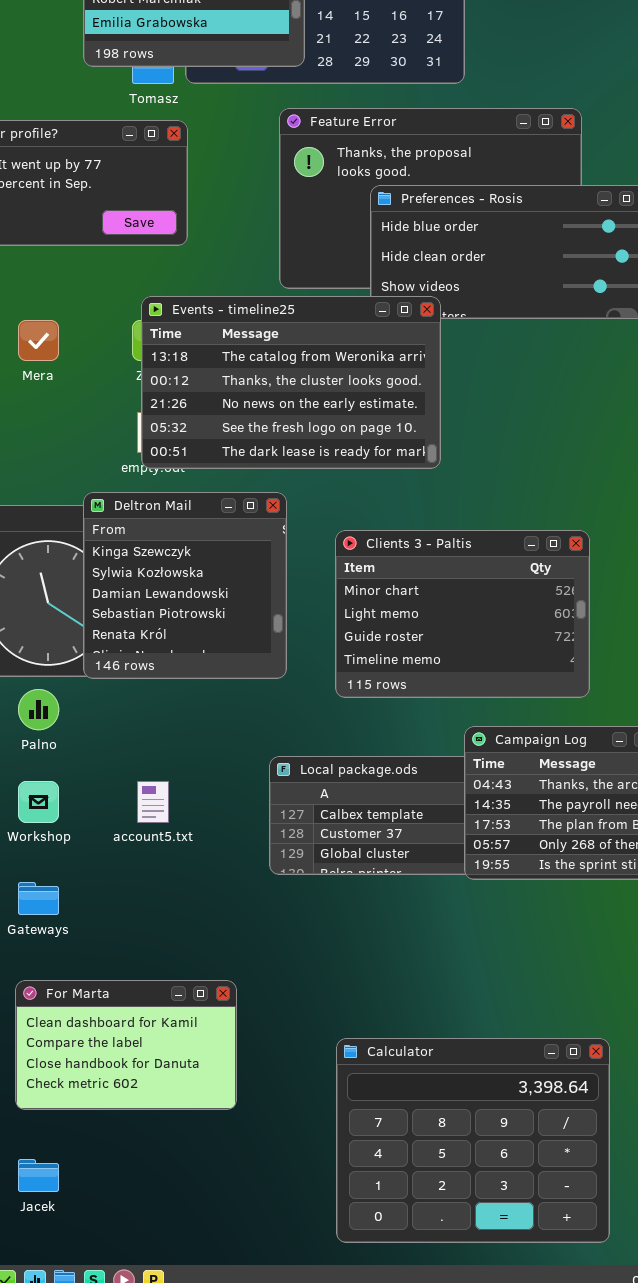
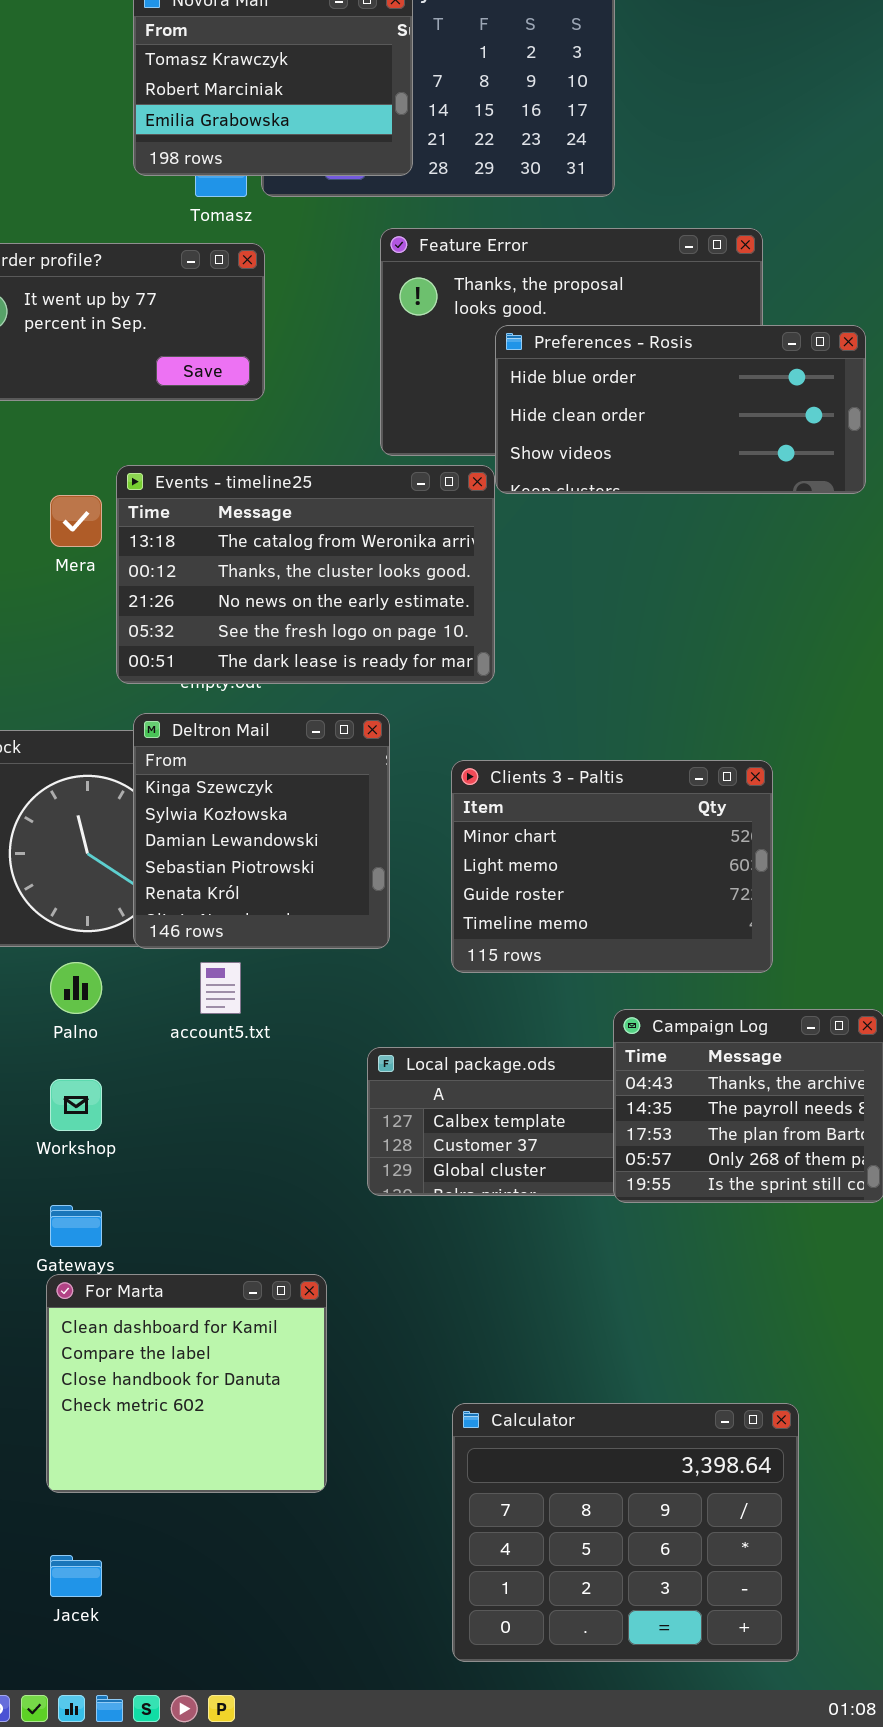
Events - timeline25: [141,296,441,469] -> [116,465,495,684], moved
account5.txt: [137,781,169,823] -> [200,962,241,1014], moved
For Marta: [15,980,237,1110] -> [46,1274,327,1493], resized

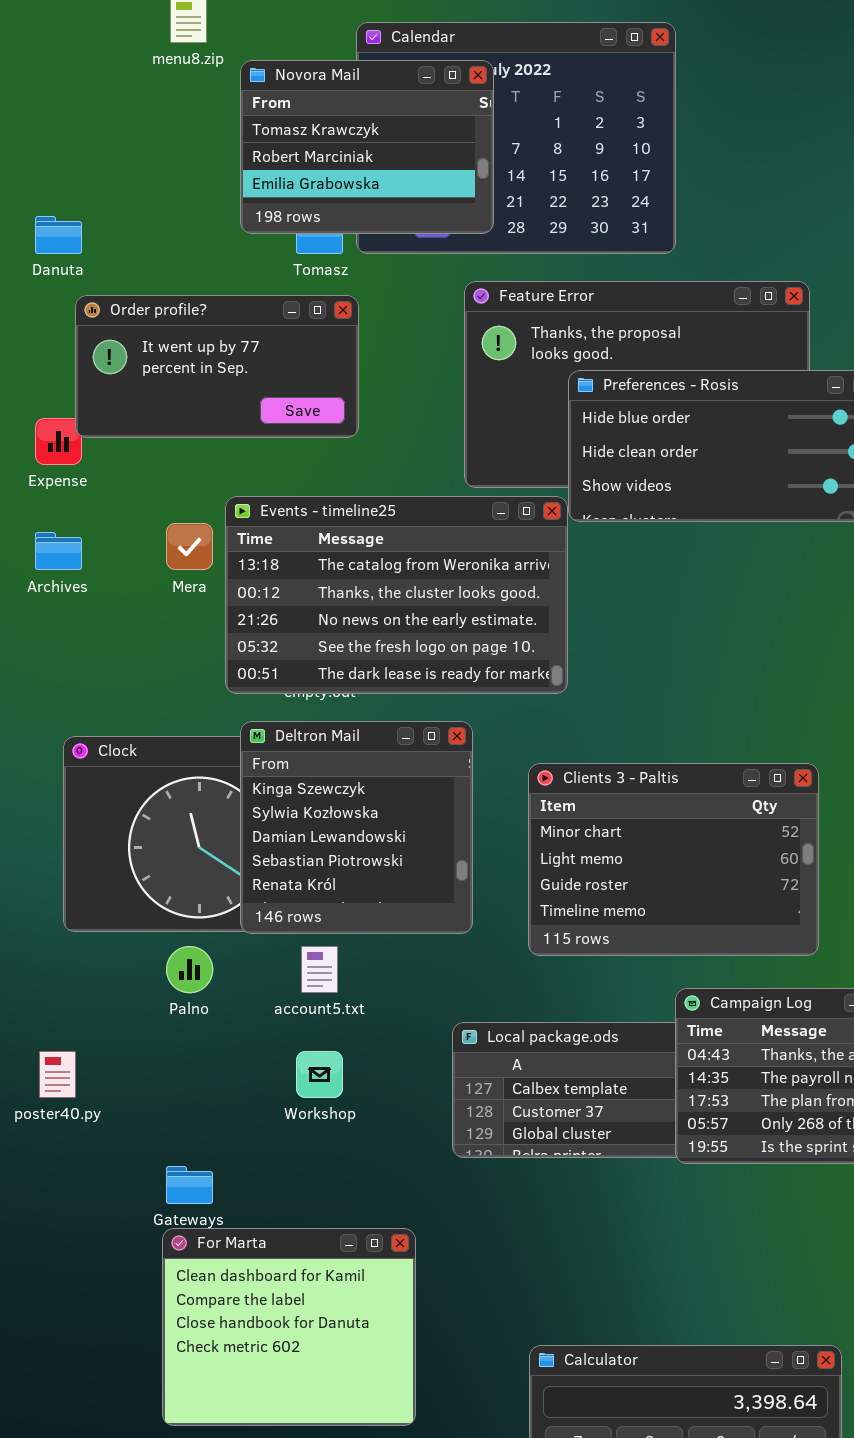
Workshop: [50,1079,102,1131] -> [296,1051,343,1098], moved

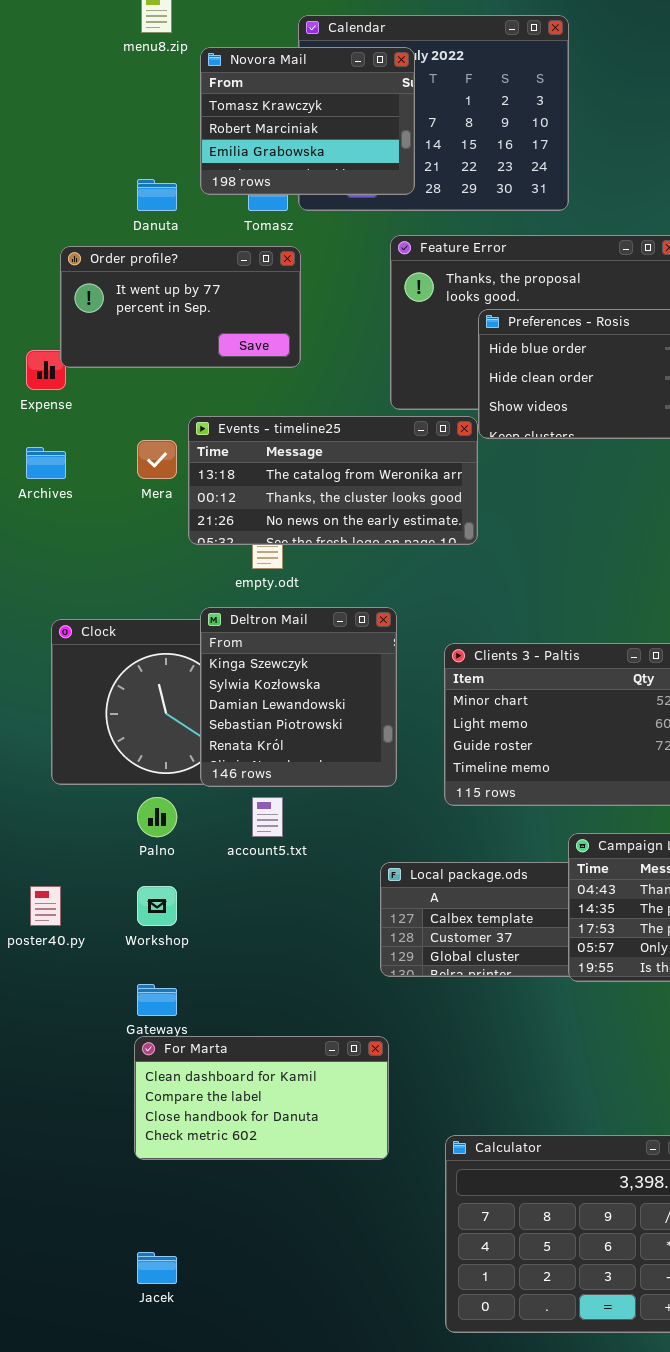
Danuta: [35,216,82,254] -> [137,179,177,211], moved
Events - timeline25: [225,496,568,694] -> [188,416,478,545], resized
Workshop: [296,1051,343,1098] -> [137,886,177,926], moved
For Marta: [162,1228,416,1426] -> [134,1036,389,1160], resized

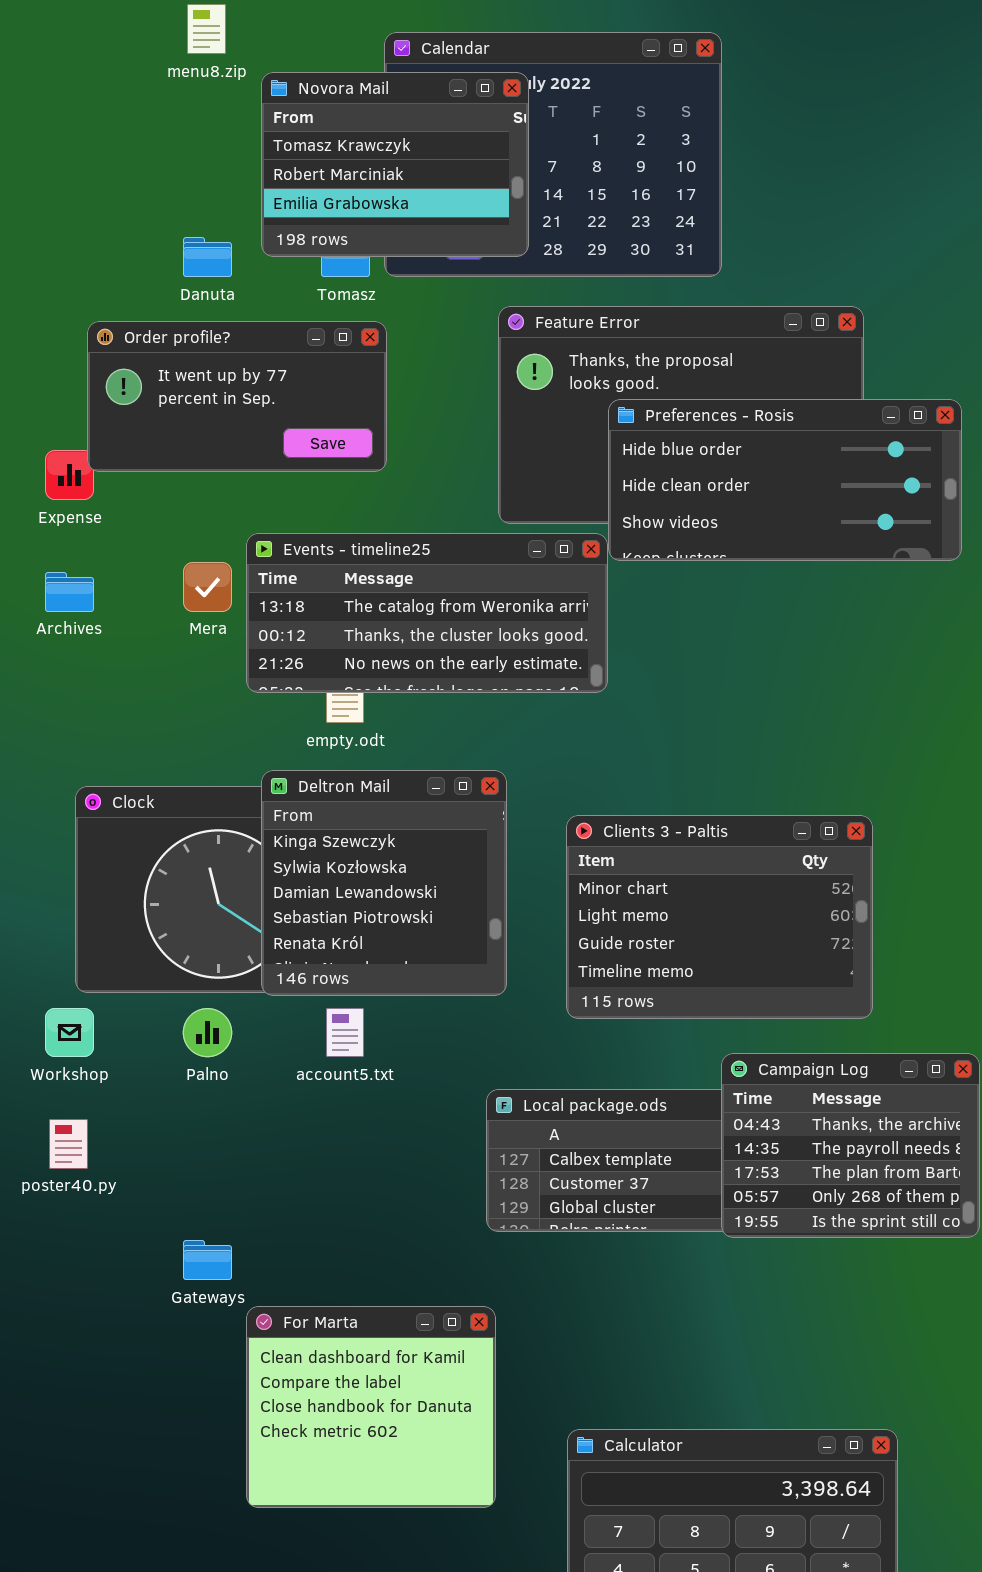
Workshop: [137,886,177,926] -> [45,1008,94,1057], moved
For Marta: [134,1036,389,1160] -> [246,1306,496,1508], resized

